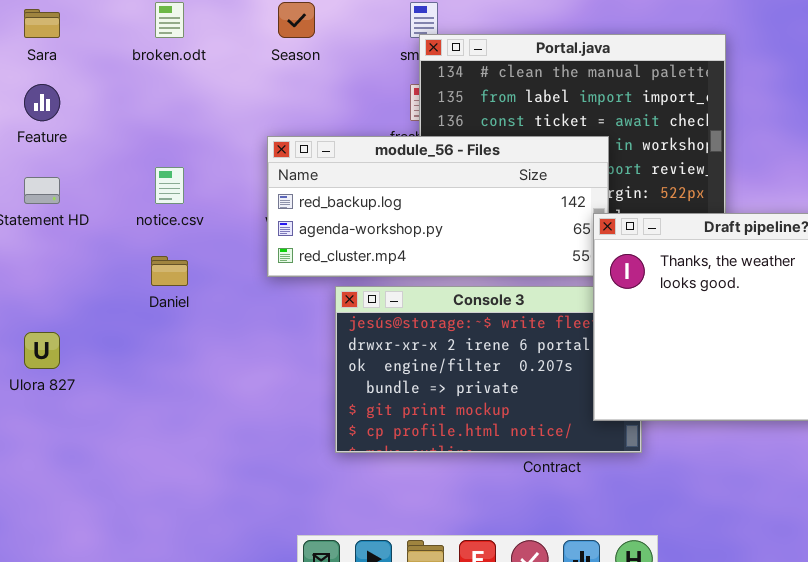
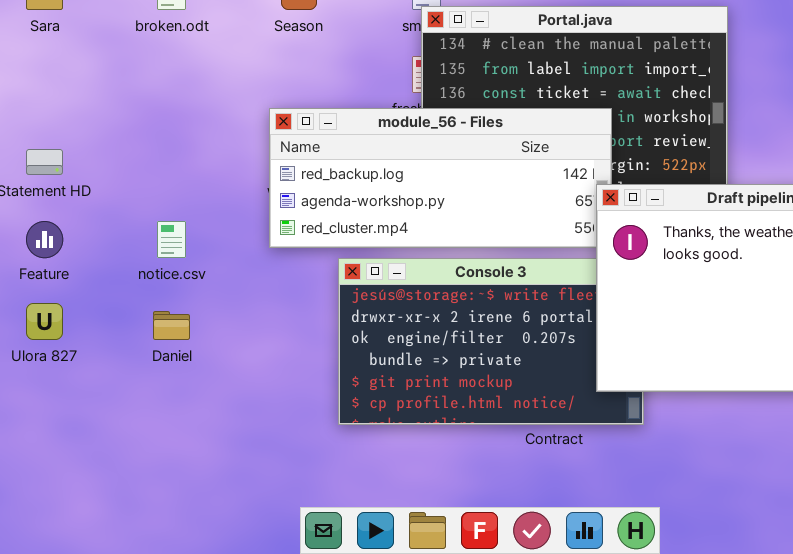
Feature: [24,84,60,121] -> [26,221,63,258], moved
notice.csv: [155,167,184,204] -> [157,221,186,258], moved
Daniel: [151,256,188,286] -> [153,311,190,340], moved

